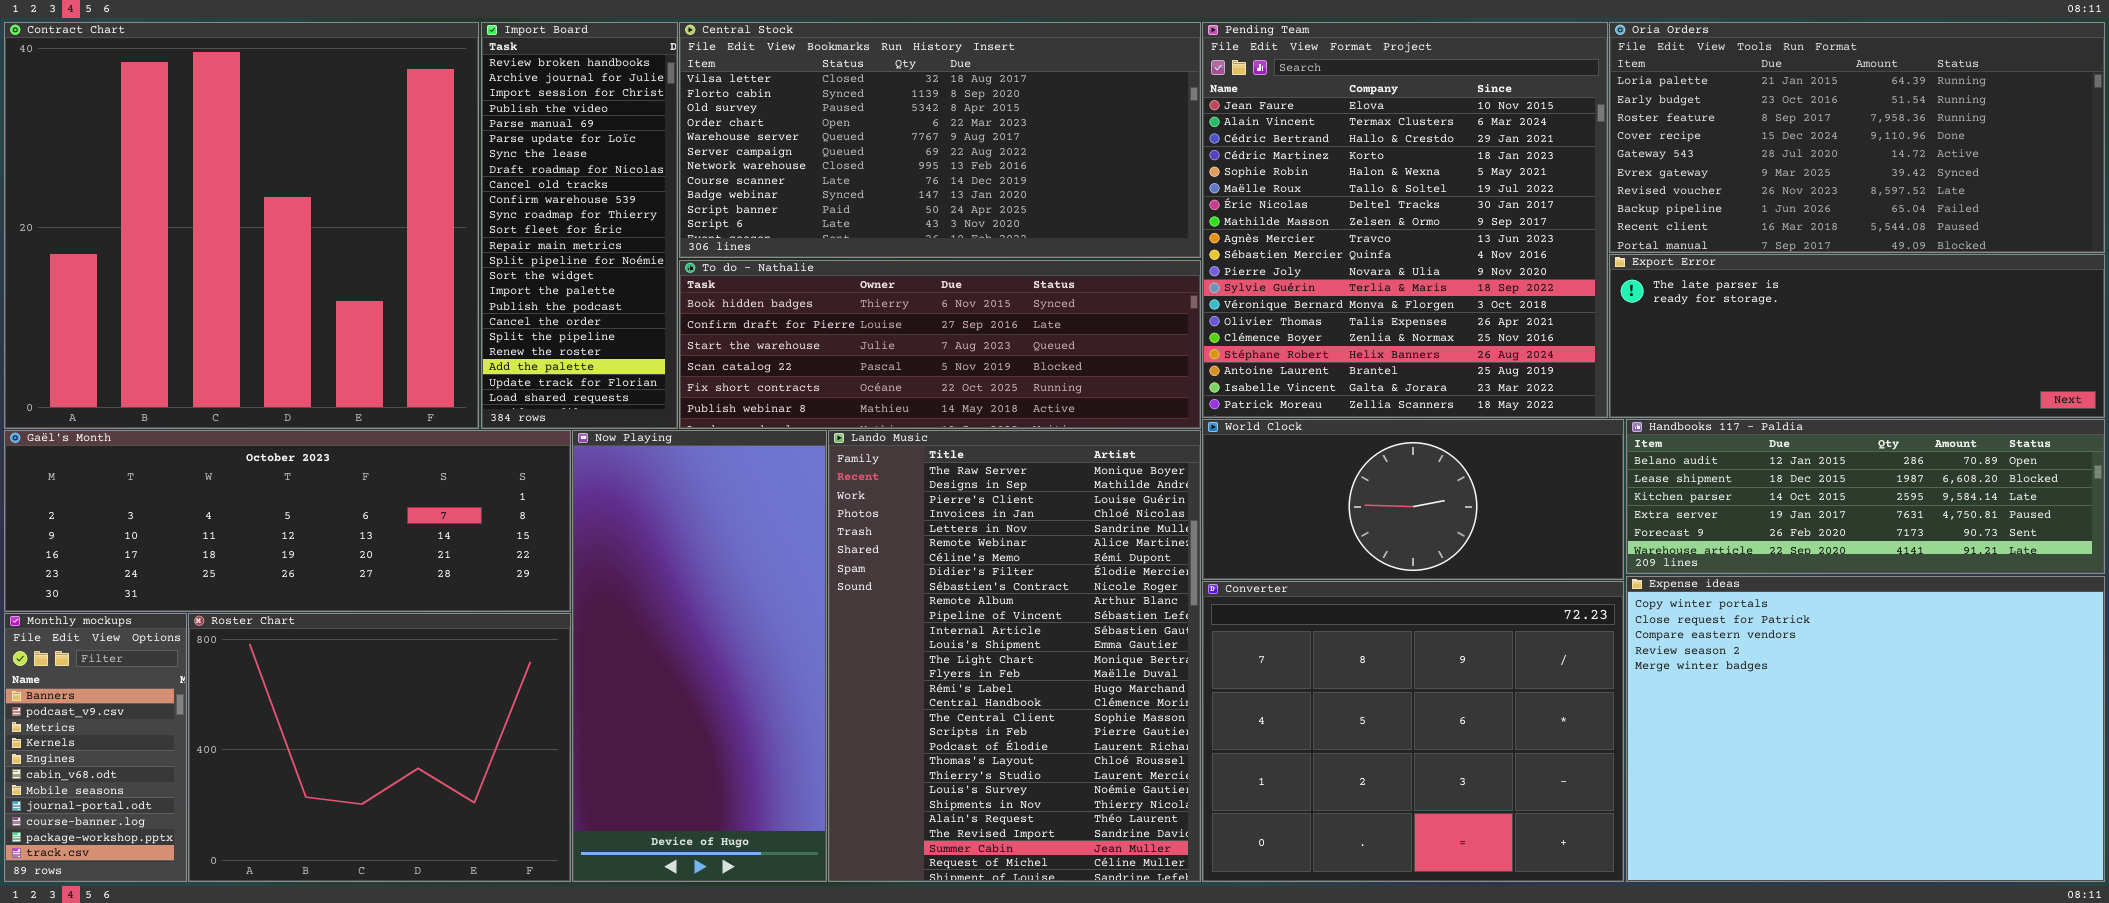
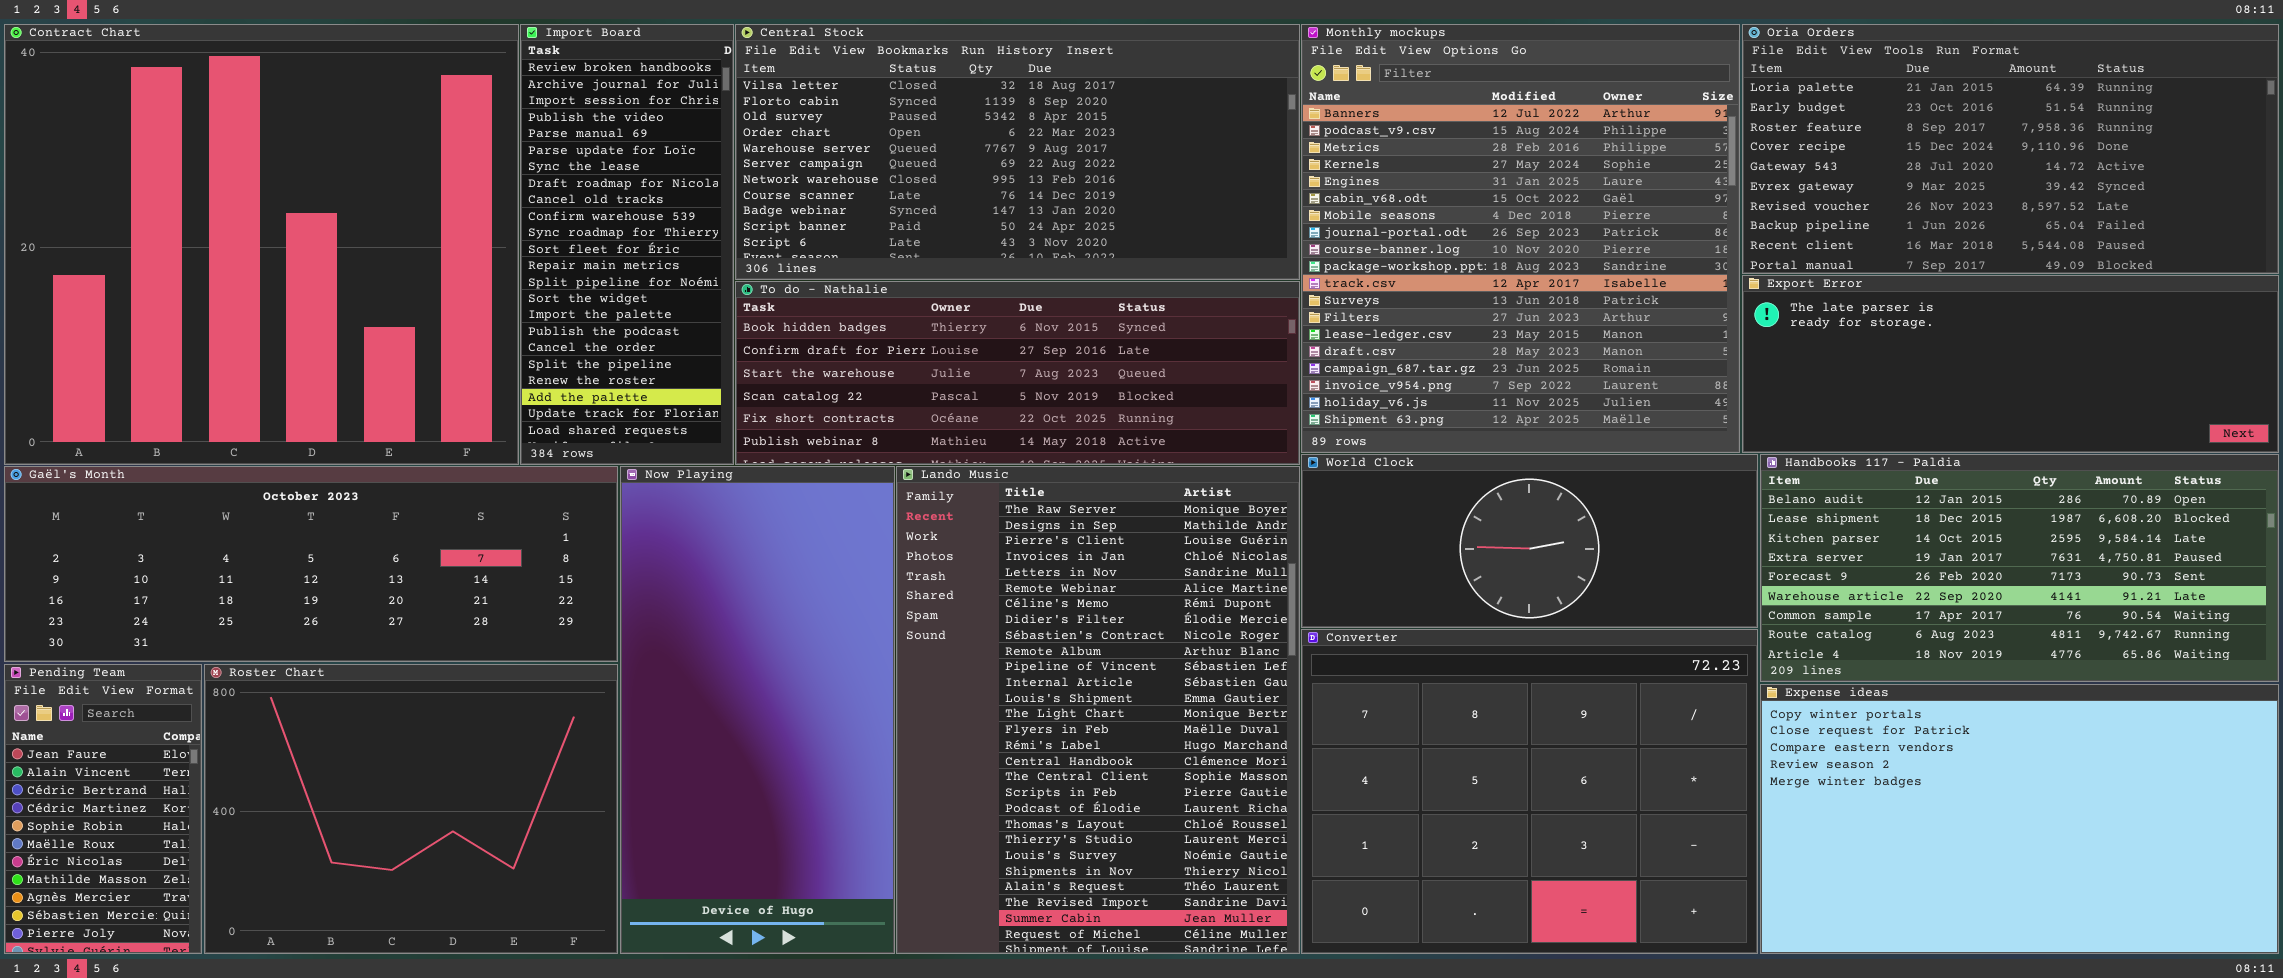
Pending Team: [1202,22,1608,418] -> [4,664,202,954], moved, resized
Handbooks 117 - Paldia: [1626,419,2105,574] -> [1760,454,2279,682], resized
Expense ideas: [1626,576,2105,882] -> [1760,684,2279,954], resized
Monthly mockups: [4,613,187,882] -> [1301,24,1740,453], moved, resized

